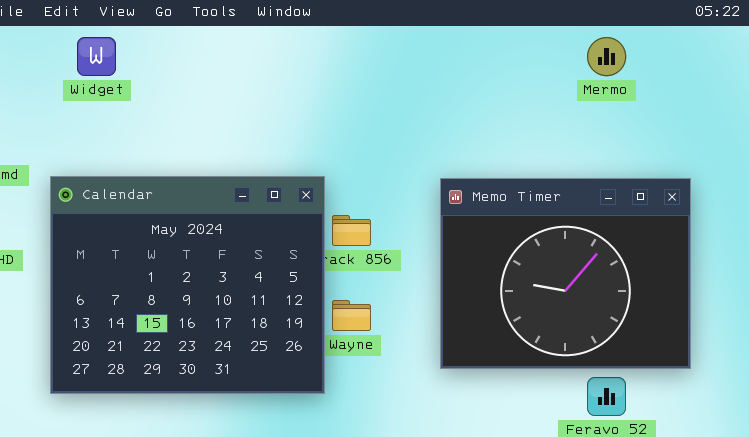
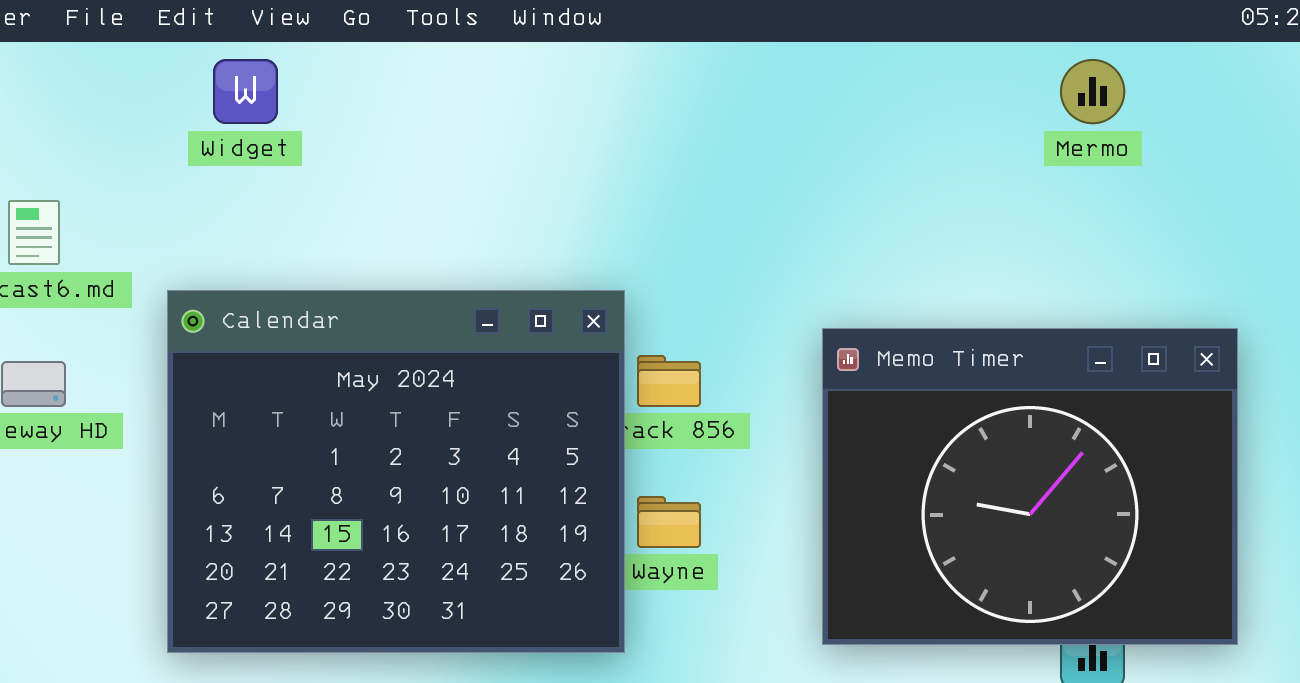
Memo Timer: [440,178,691,369] -> [822,328,1238,645], moved

